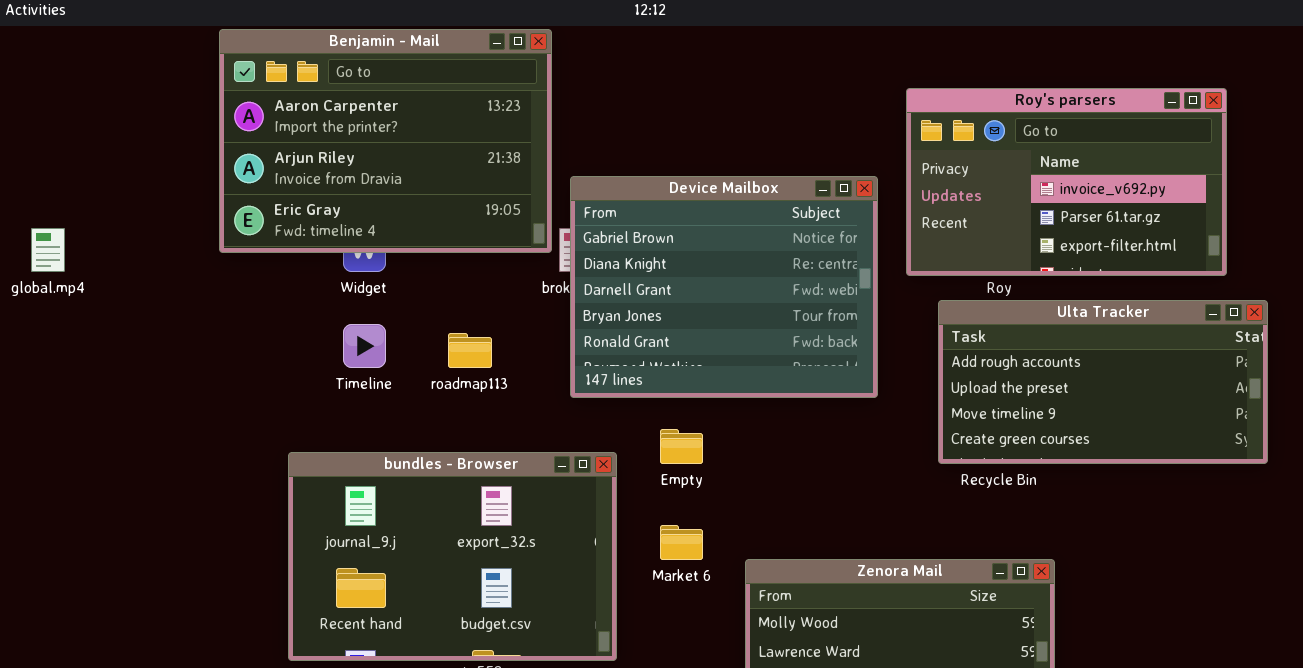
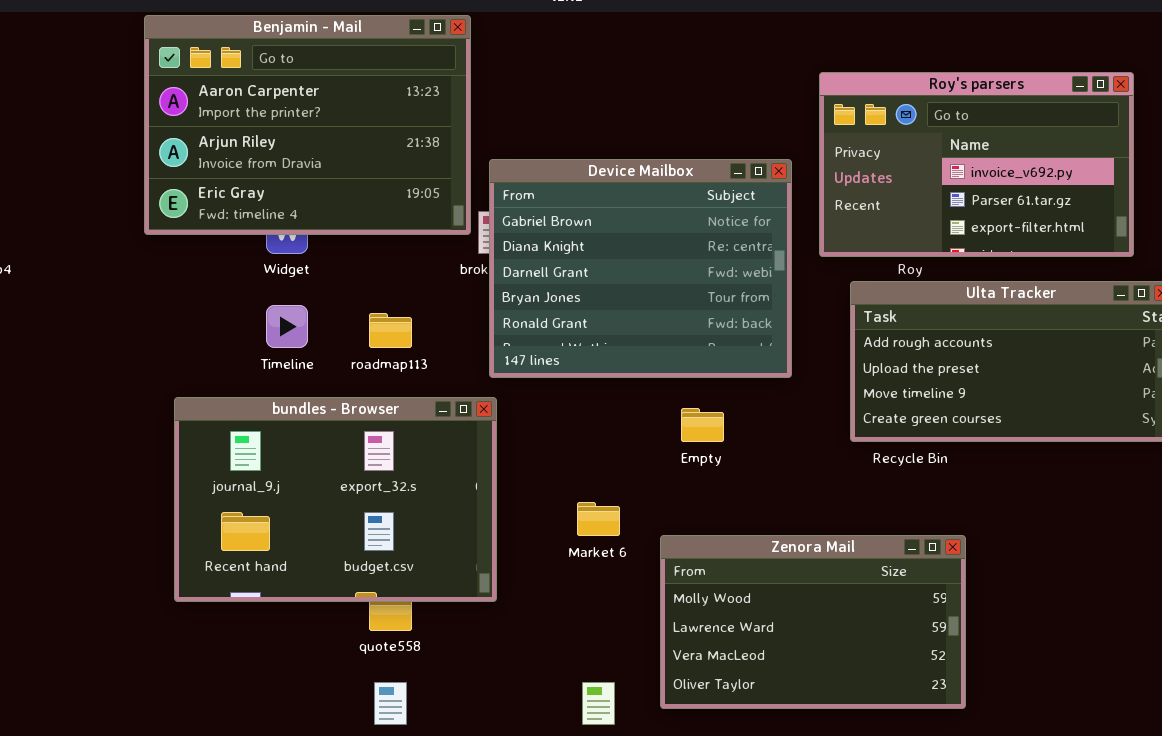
Empty: [660,429,703,464] -> [681,408,724,442], moved
bundles - Browser: [288,452,617,661] -> [174,397,497,602], moved

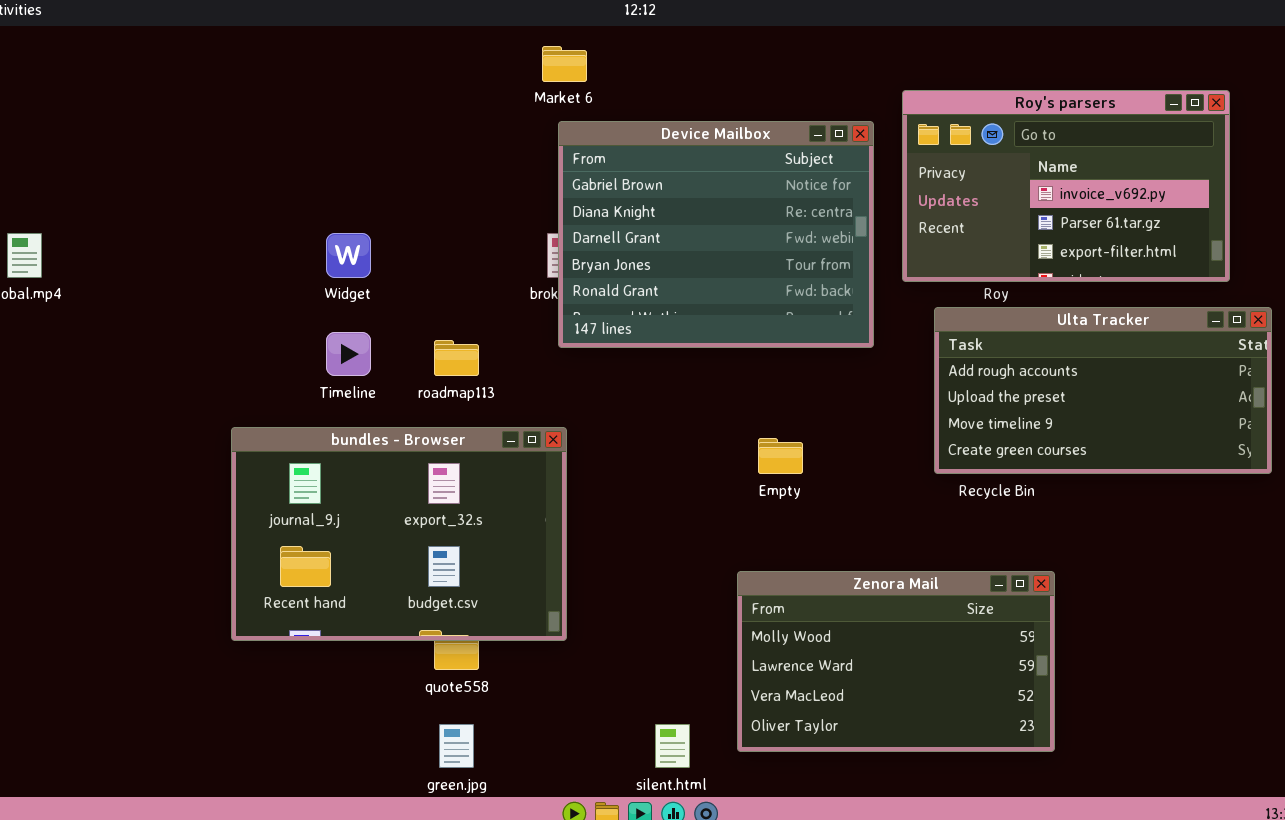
Benjamin - Mail: [144,15,471,235] -> none, closed
Device Mailbox: [489,159,792,378] -> [558,121,874,348], moved
Market 6: [577,502,620,536] -> [542,46,587,82], moved

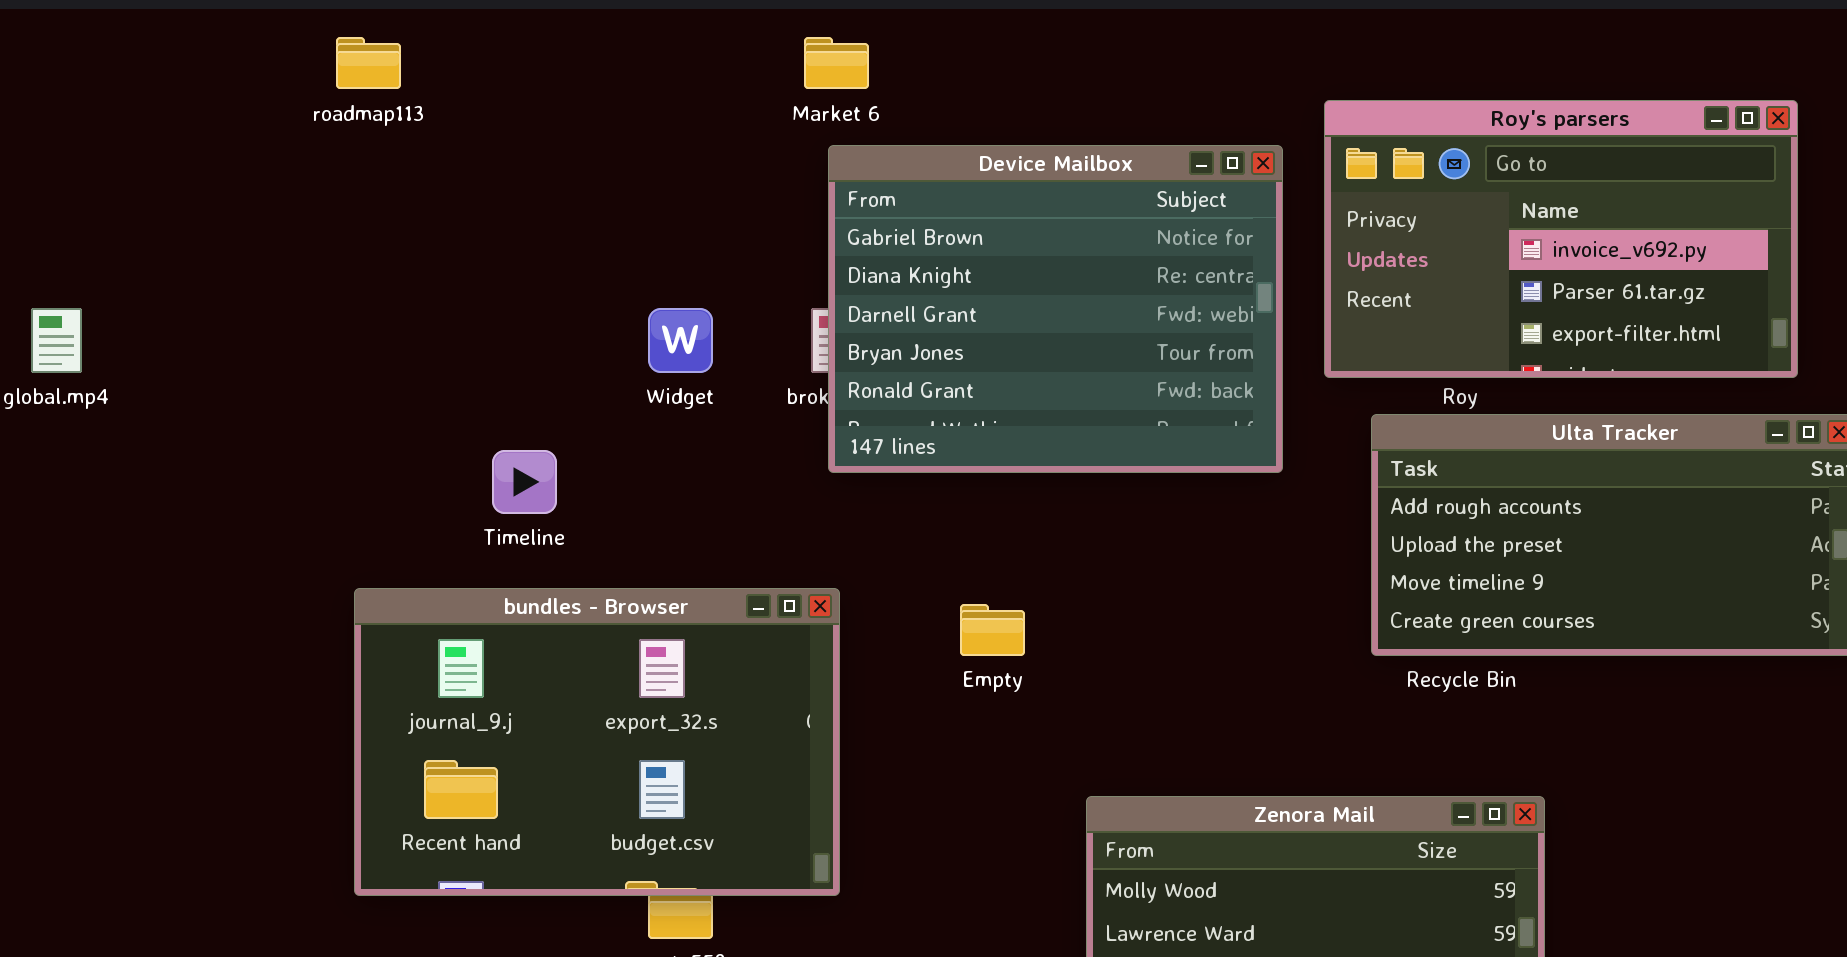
Widget: [326,233,371,278] -> [648,308,713,373], moved
roadmap113: [434,340,479,376] -> [336,37,401,89], moved
Empty: [758,438,803,474] -> [960,604,1025,656], moved

